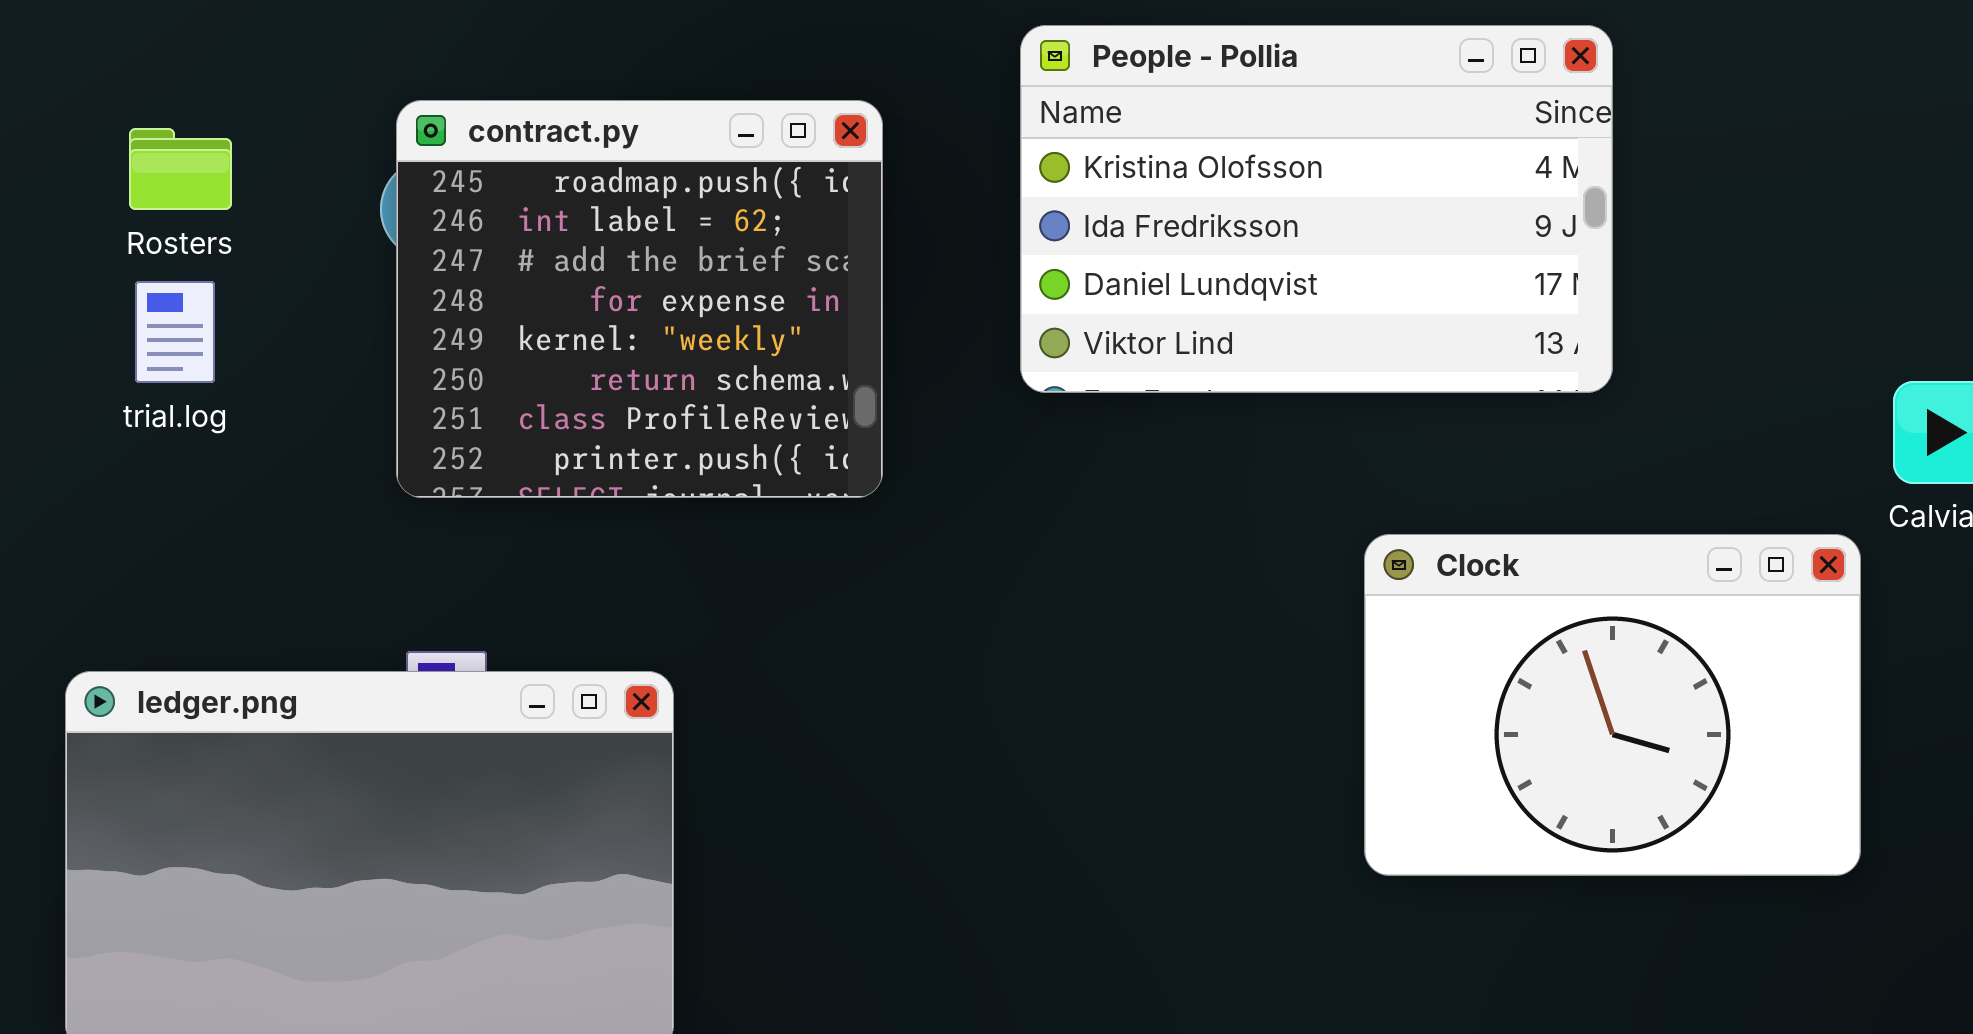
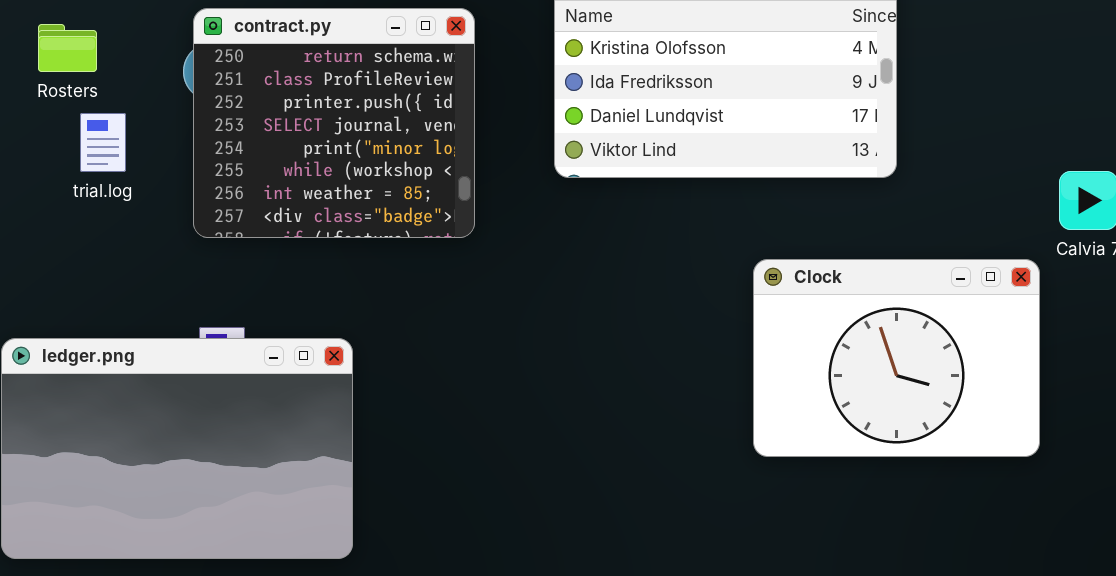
contract.py: [396,100,883,498] -> [193,8,475,238], scrolled down 5 rows
trial.log: [135,281,215,383] -> [80,113,126,172], moved

